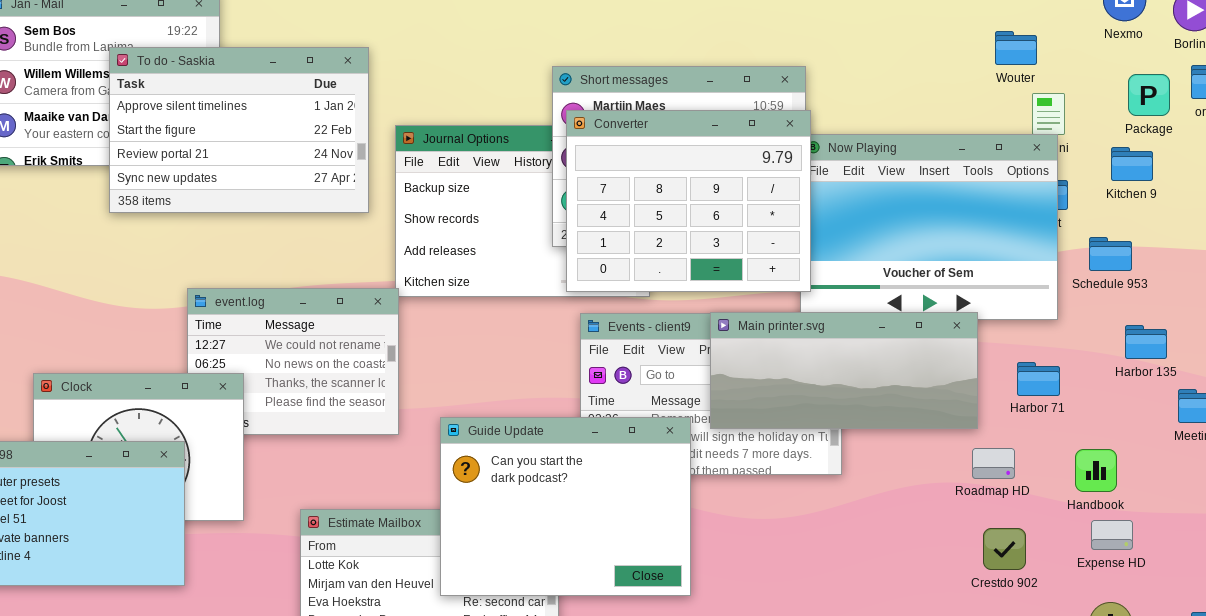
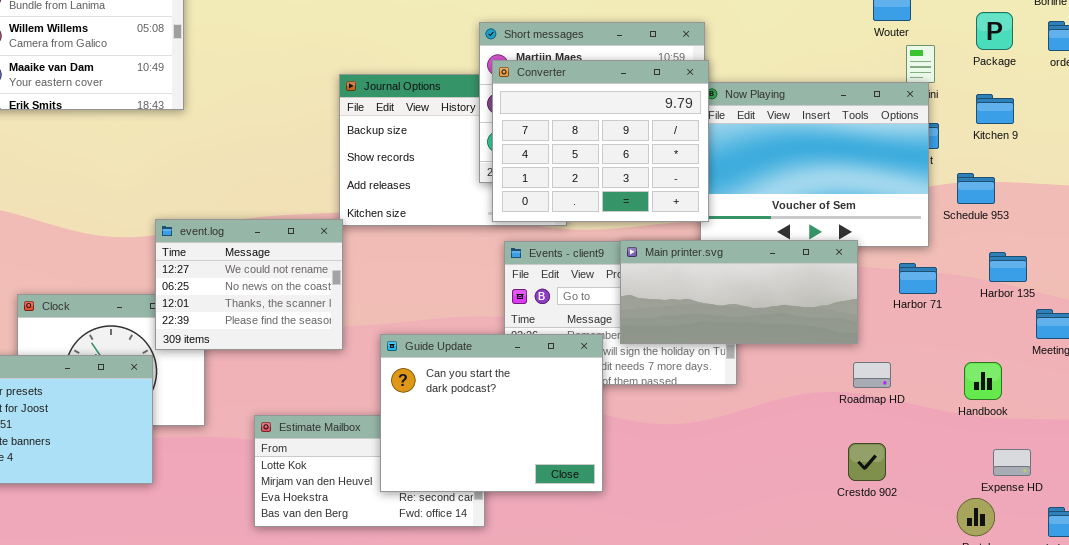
To do - Saskia: [109,47,369,213] -> none, closed
Package: [1128,74,1170,116] -> [976,12,1013,50], moved
event.log: [187,288,399,435] -> [155,219,343,350], raised
Harbor 71: [1017,362,1060,396] -> [899,263,937,294], moved
Handbook: [1075,449,1117,492] -> [964,362,1002,400], moved
Expense HD: [1091,520,1133,550] -> [993,449,1031,476], moved
Crestdo 902: [983,528,1026,570] -> [848,443,886,481], moved

